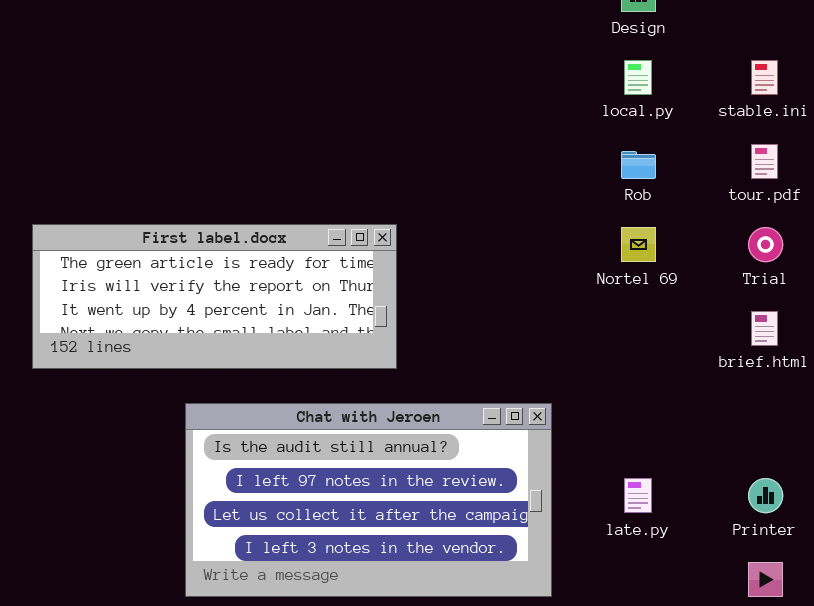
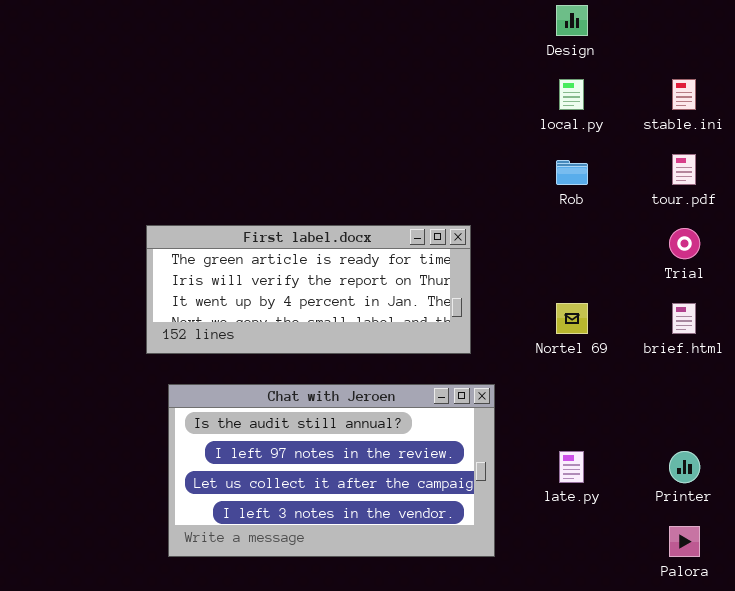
First label.docx: [32,224,397,369] -> [146,225,471,354], moved
Nortel 69: [621,227,656,262] -> [556,303,588,334], moved

